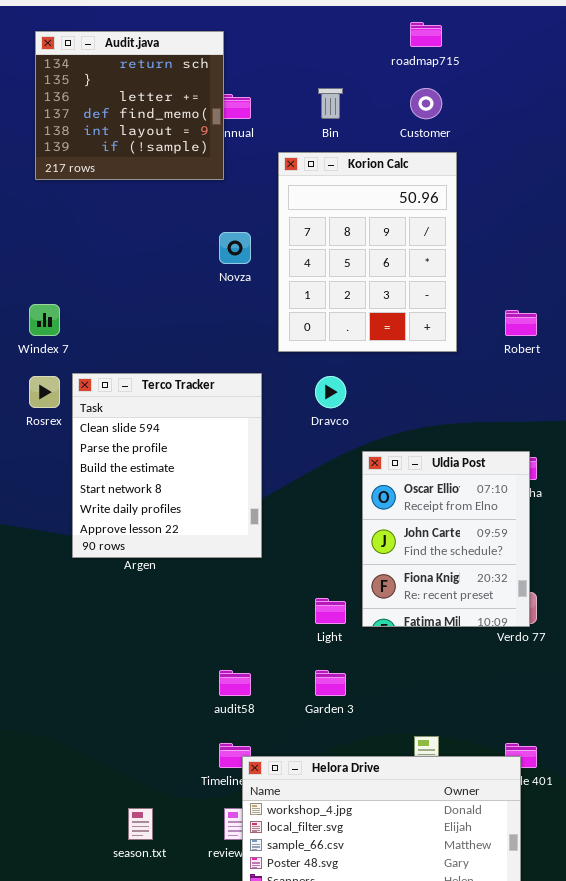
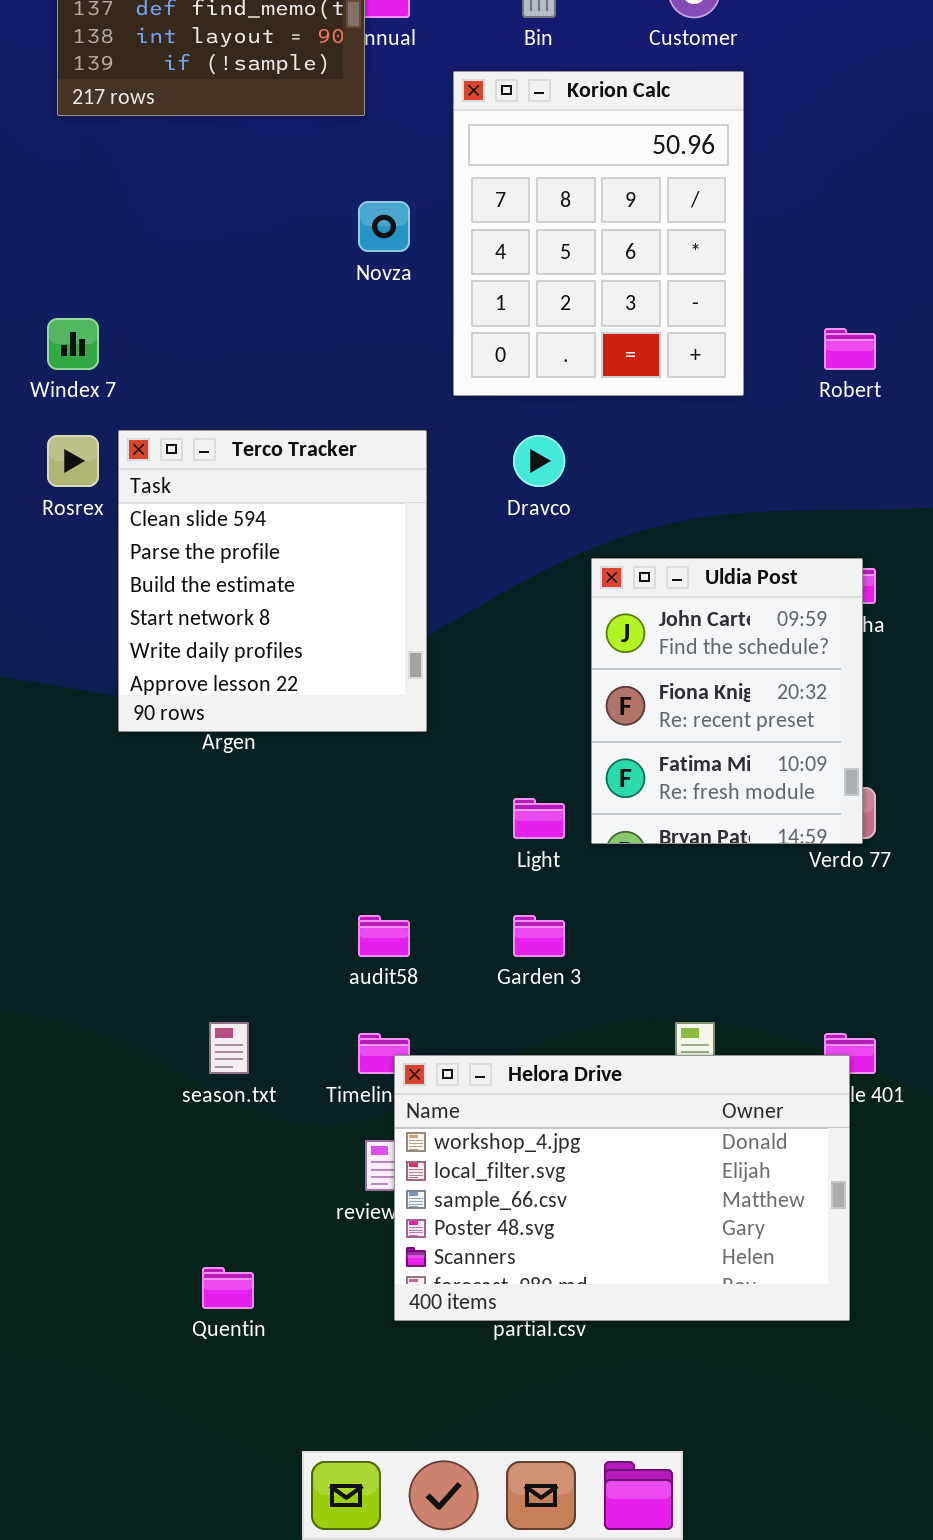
Uldia Post: [362,451,530,627] -> [591,558,863,844], scrolled down 1 row
season.txt: [128,808,153,840] -> [209,1022,249,1074], moved

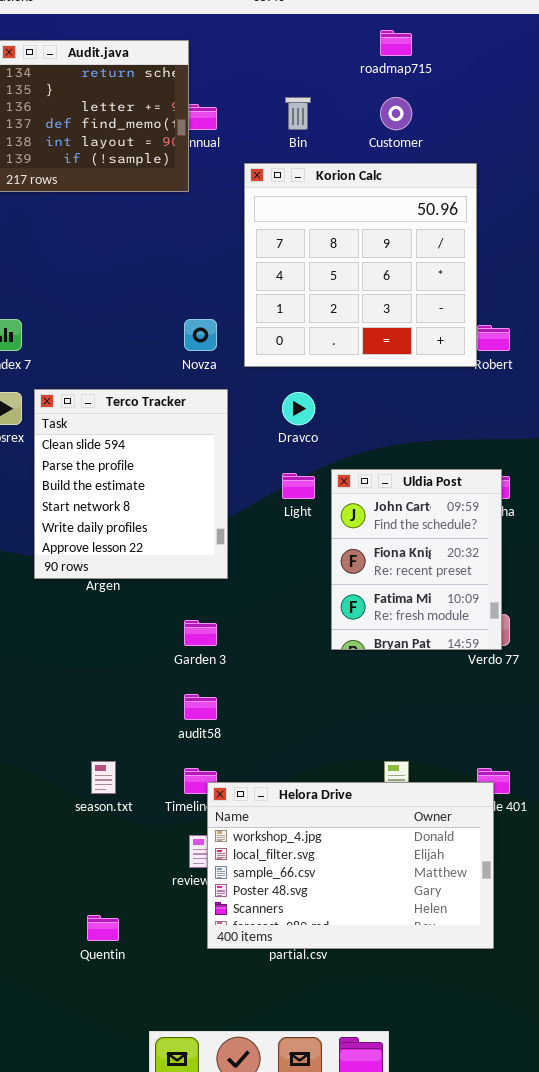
Korion Calc: [453,71,744,396] -> [244,163,477,367], resized
Novza: [358,201,410,252] -> [184,319,217,351], moved
Light: [513,798,565,839] -> [282,473,315,499], moved
Garden 3: [513,915,565,957] -> [184,620,217,646], moved

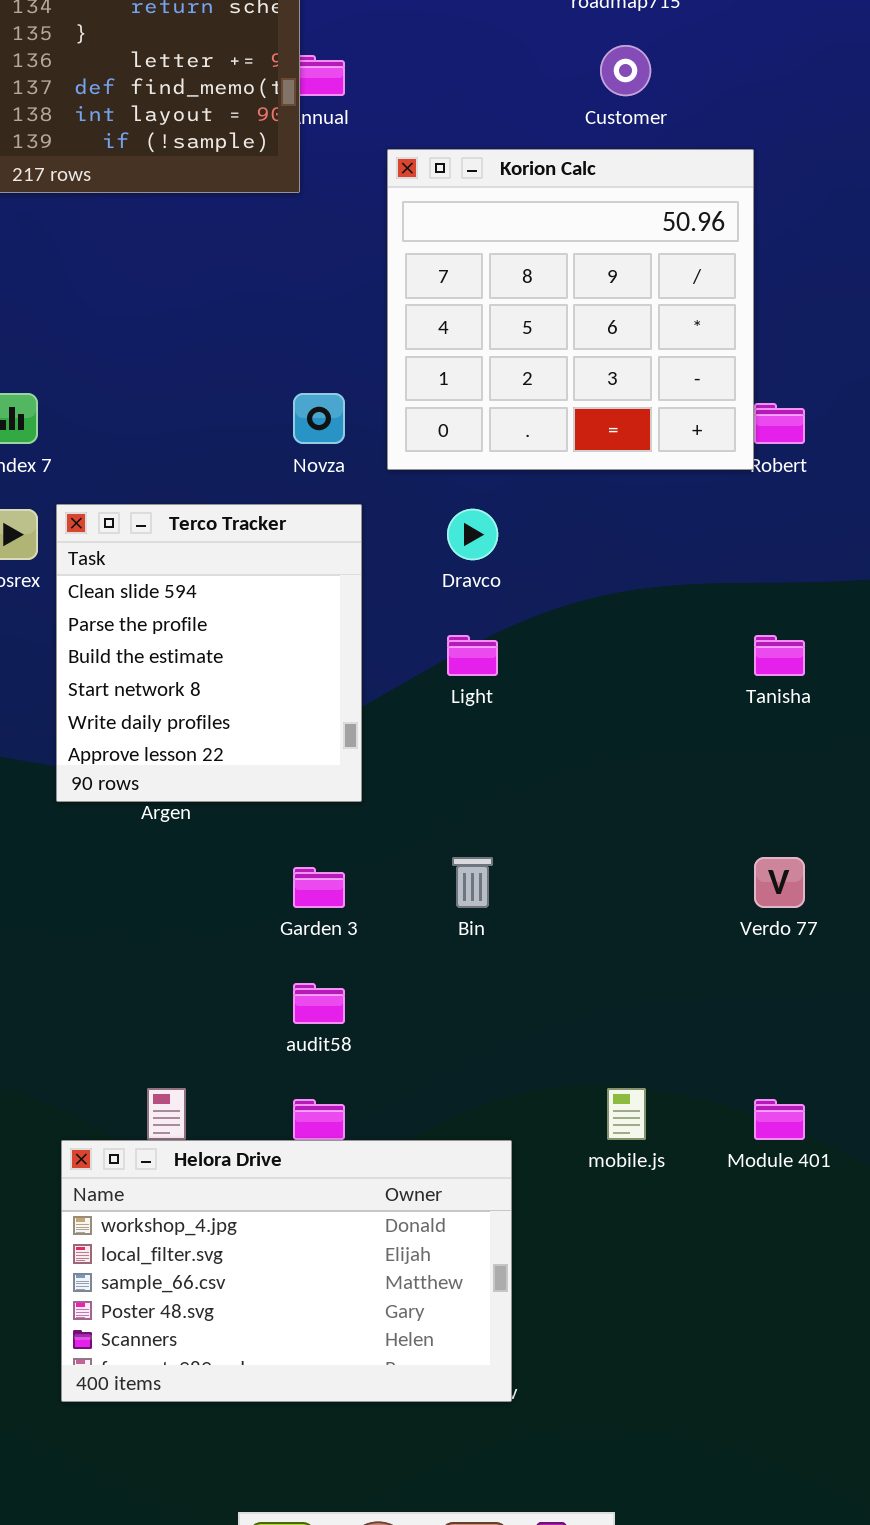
Bin: [285,97,311,130] -> [452,857,493,908], moved
Uldia Post: [331,469,502,650] -> none, closed
Helora Drive: [207,782,494,949] -> [61,1140,512,1402], moved

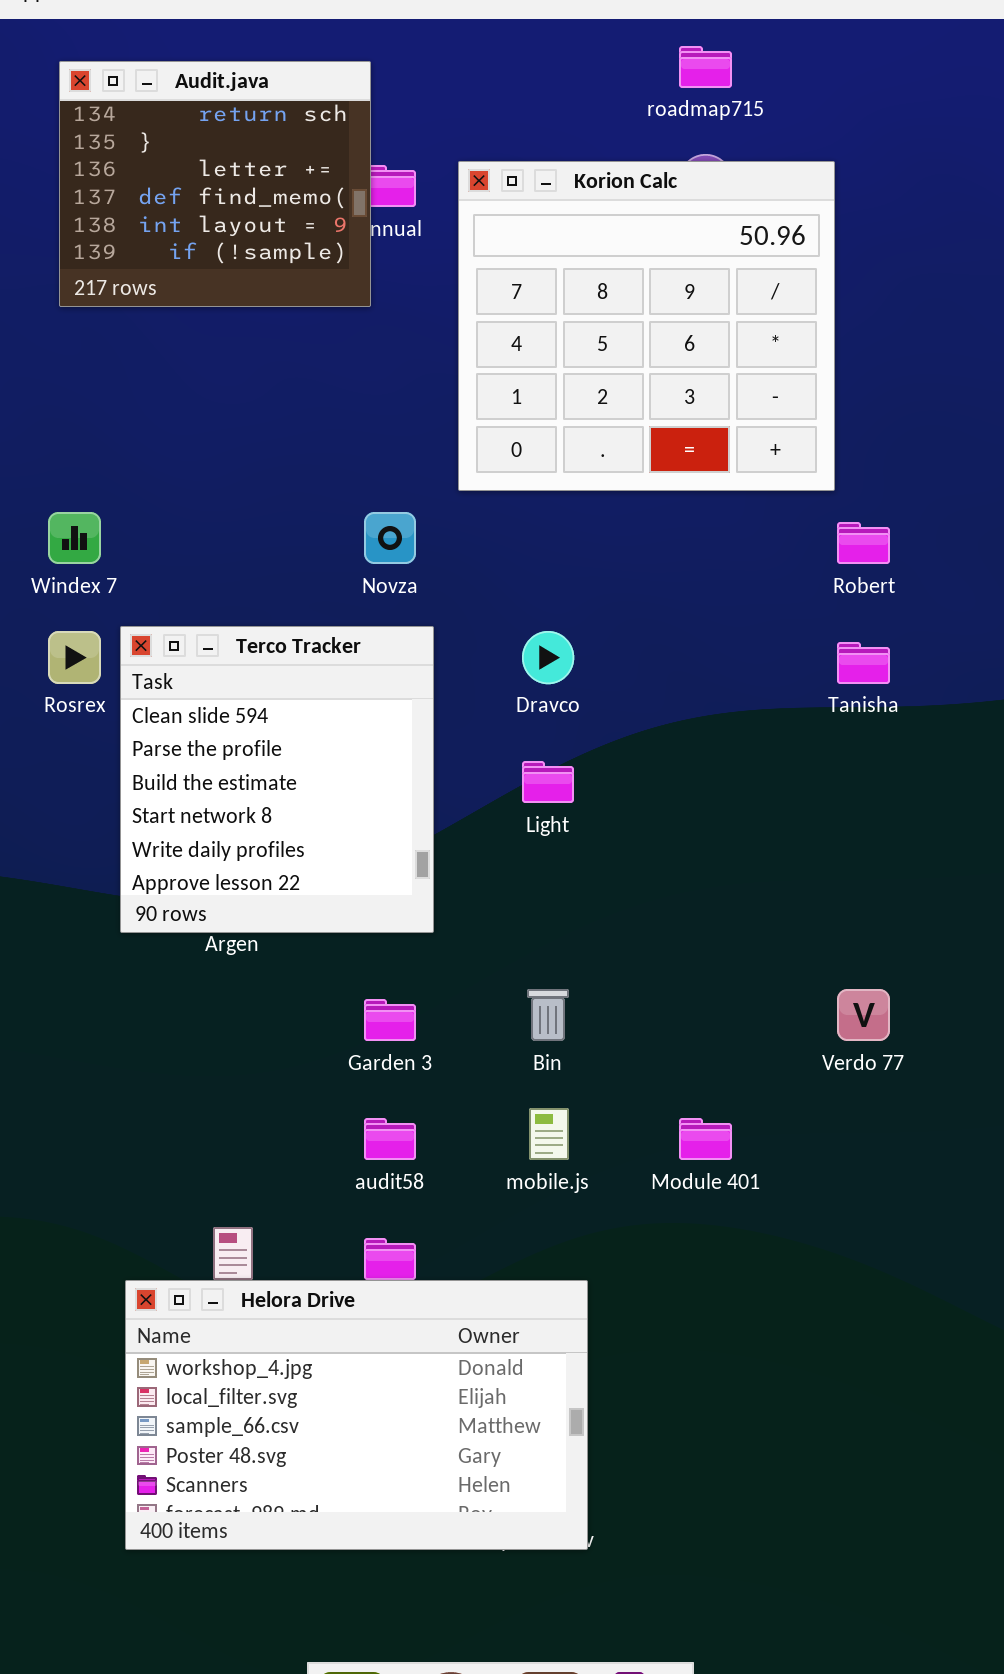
Korion Calc: [387,149,754,470] -> [458,161,835,491], moved
Tanisha: [754,635,805,676] -> [837,642,890,684], moved
mobile.js: [607,1088,646,1140] -> [529,1108,569,1160], moved
Module 401: [754,1099,805,1140] -> [679,1118,732,1160], moved

